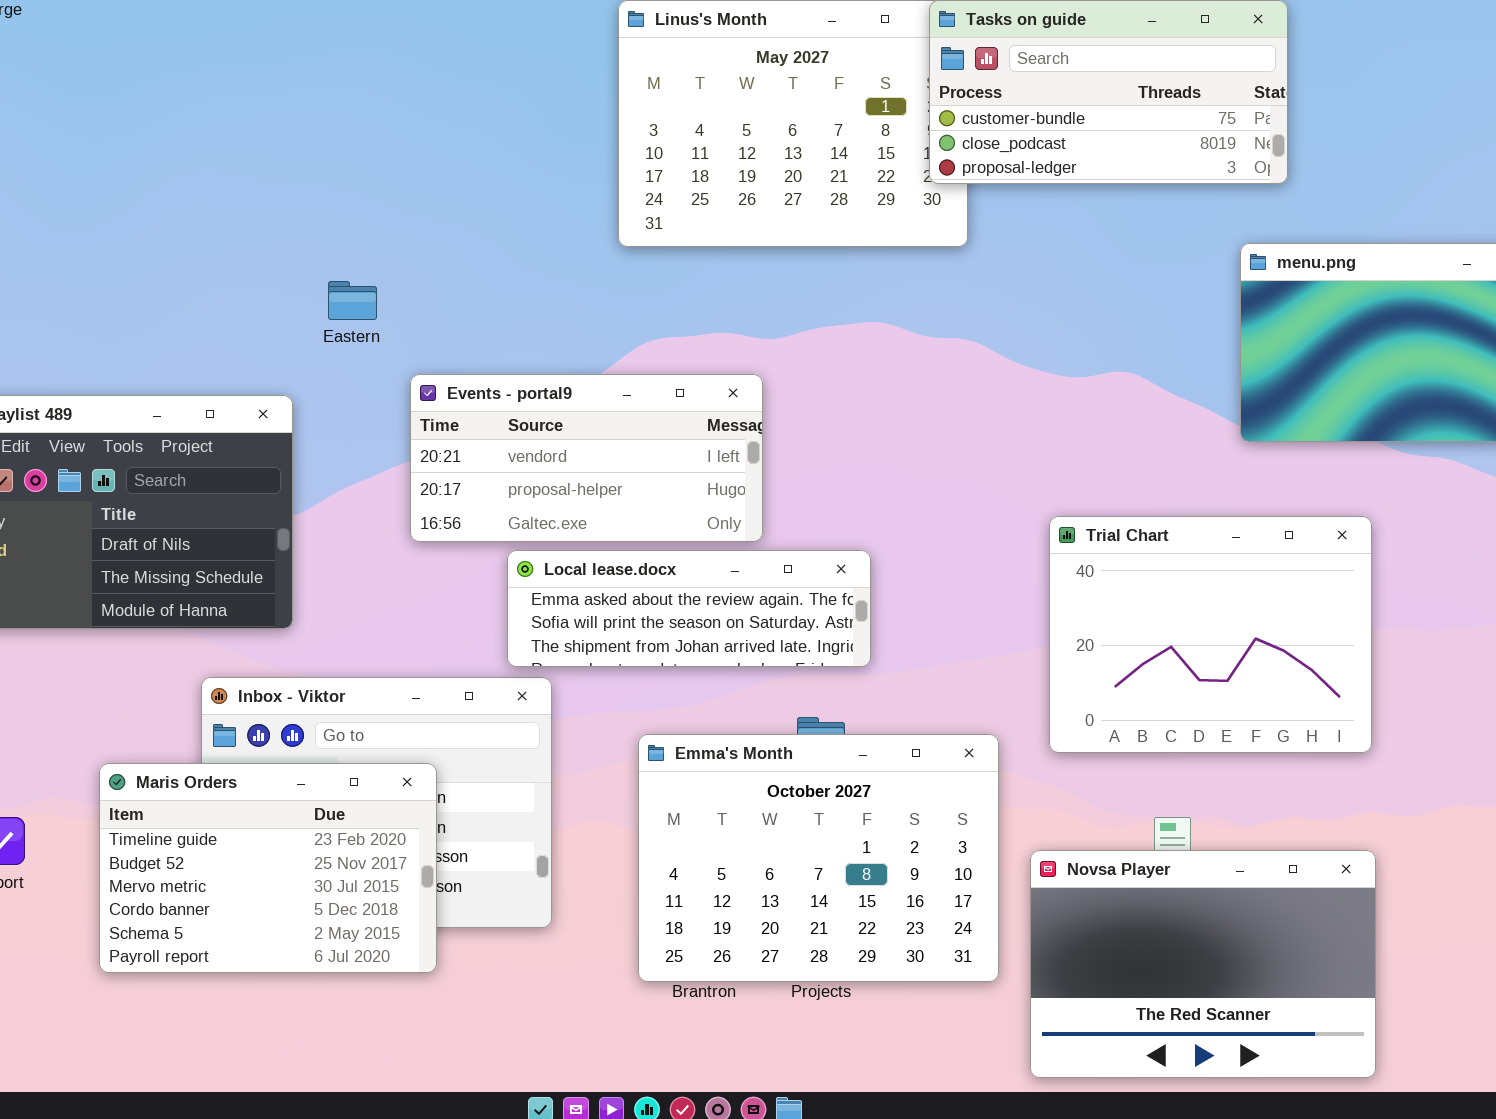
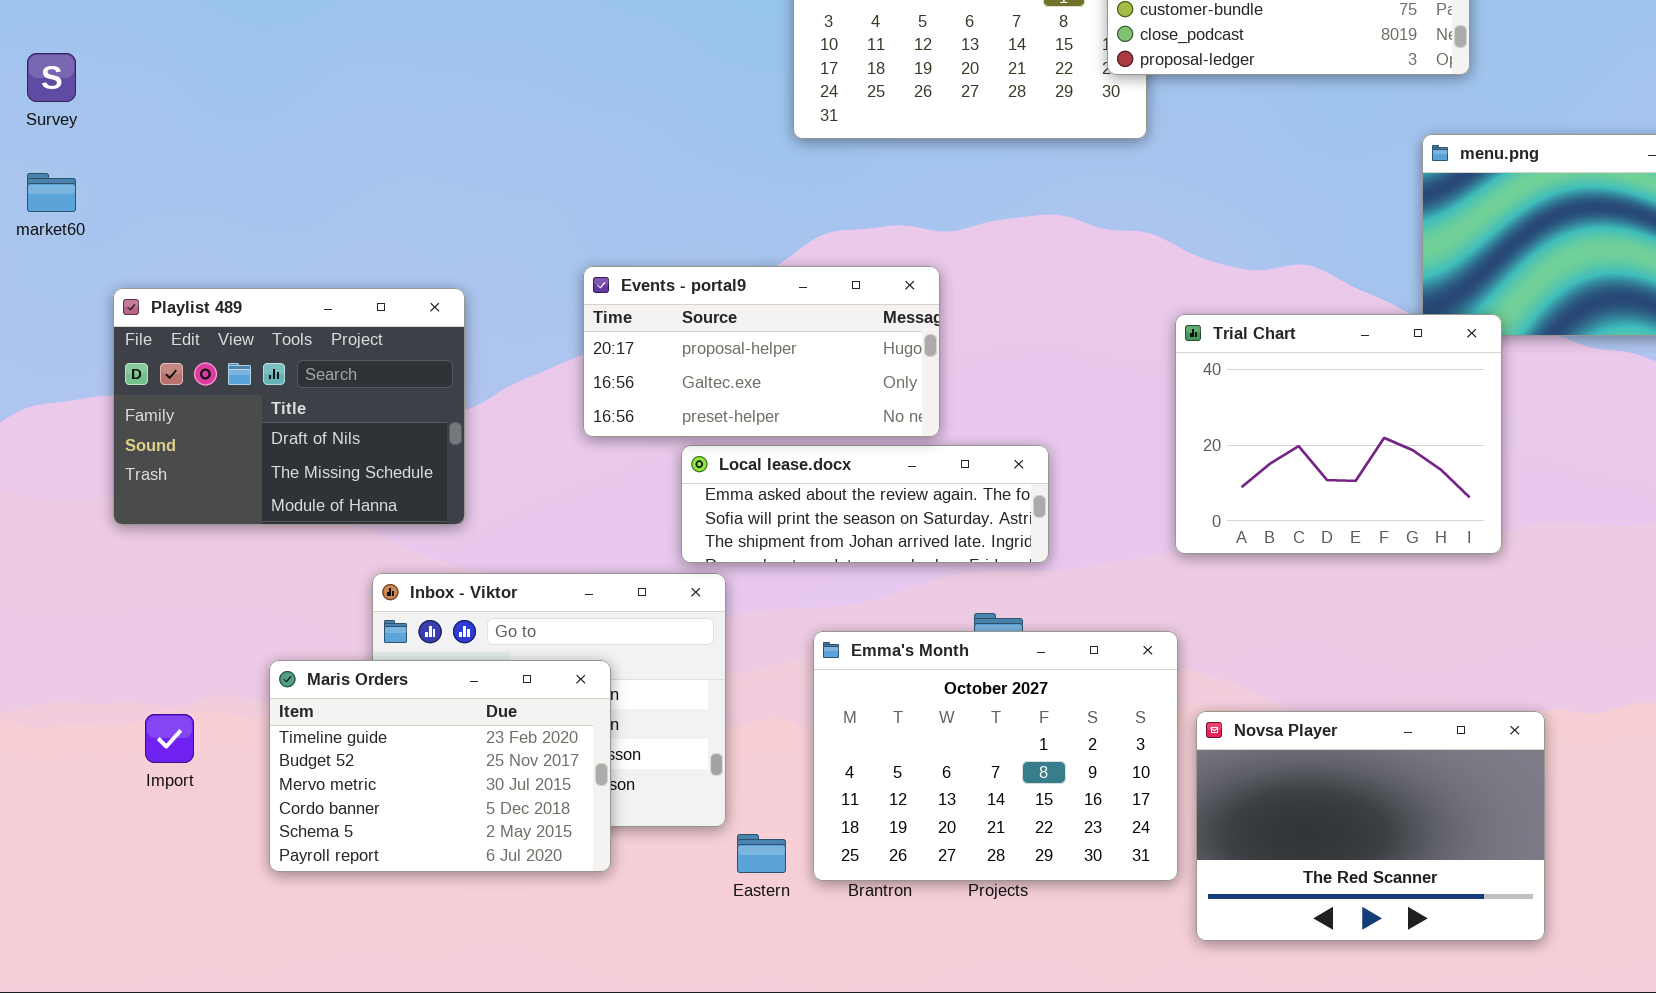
Eastern: [328,281,377,320] -> [737,834,786,873], moved
Events - portal9: [410,374,763,542] -> [583,266,940,437], scrolled down 1 row
Trial Chart: [1049,516,1372,753] -> [1175,314,1502,554], moved
Novsa Player: [1030,850,1376,1078] -> [1196,711,1545,941], moved

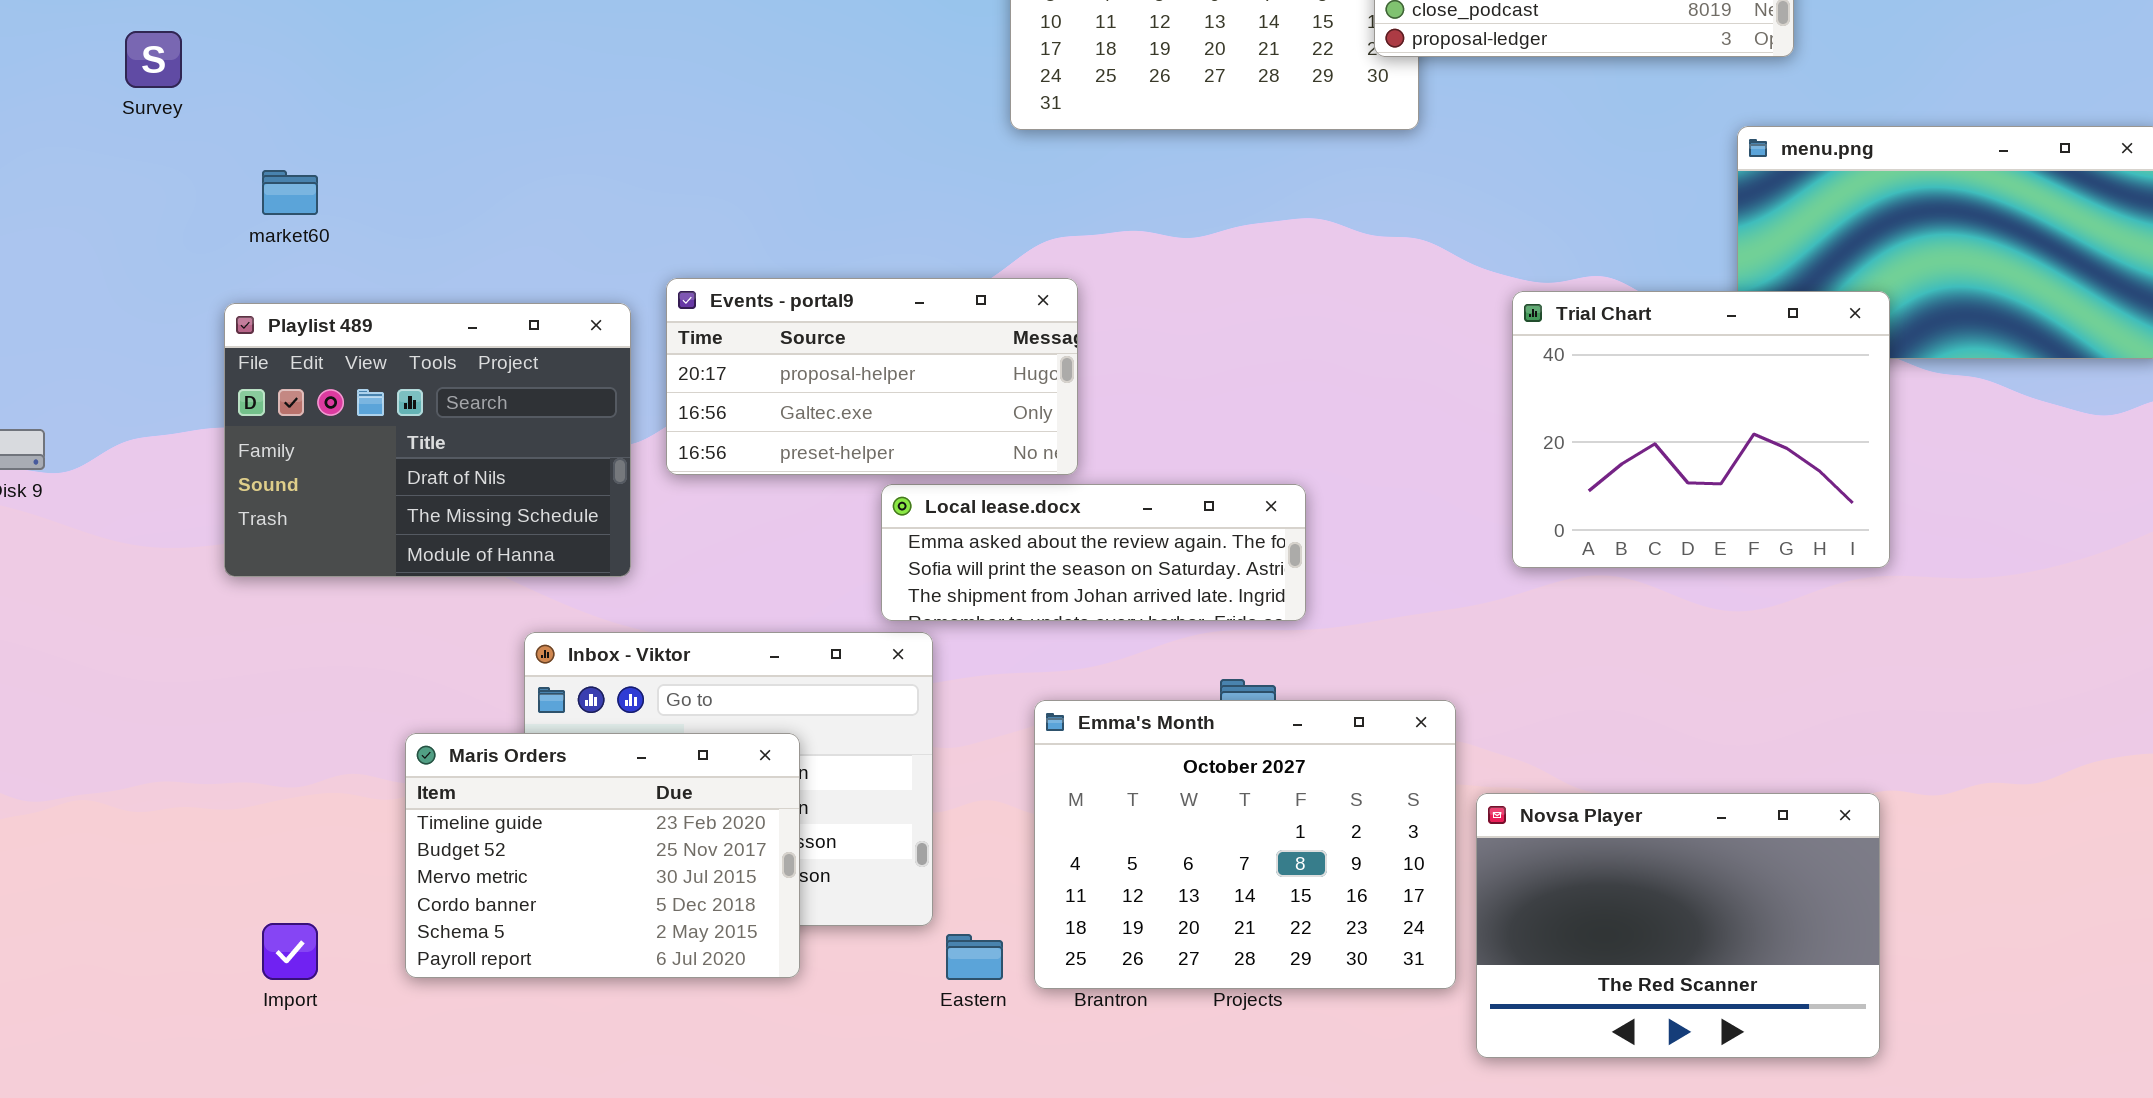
market60: [27,173,76,212] -> [262,170,318,215], moved
Events - portal9: [583,266,940,437] -> [666,278,1078,475], moved
Trial Chart: [1175,314,1502,554] -> [1512,291,1890,568], moved
Import: [145,714,194,763] -> [262,923,318,980], moved

